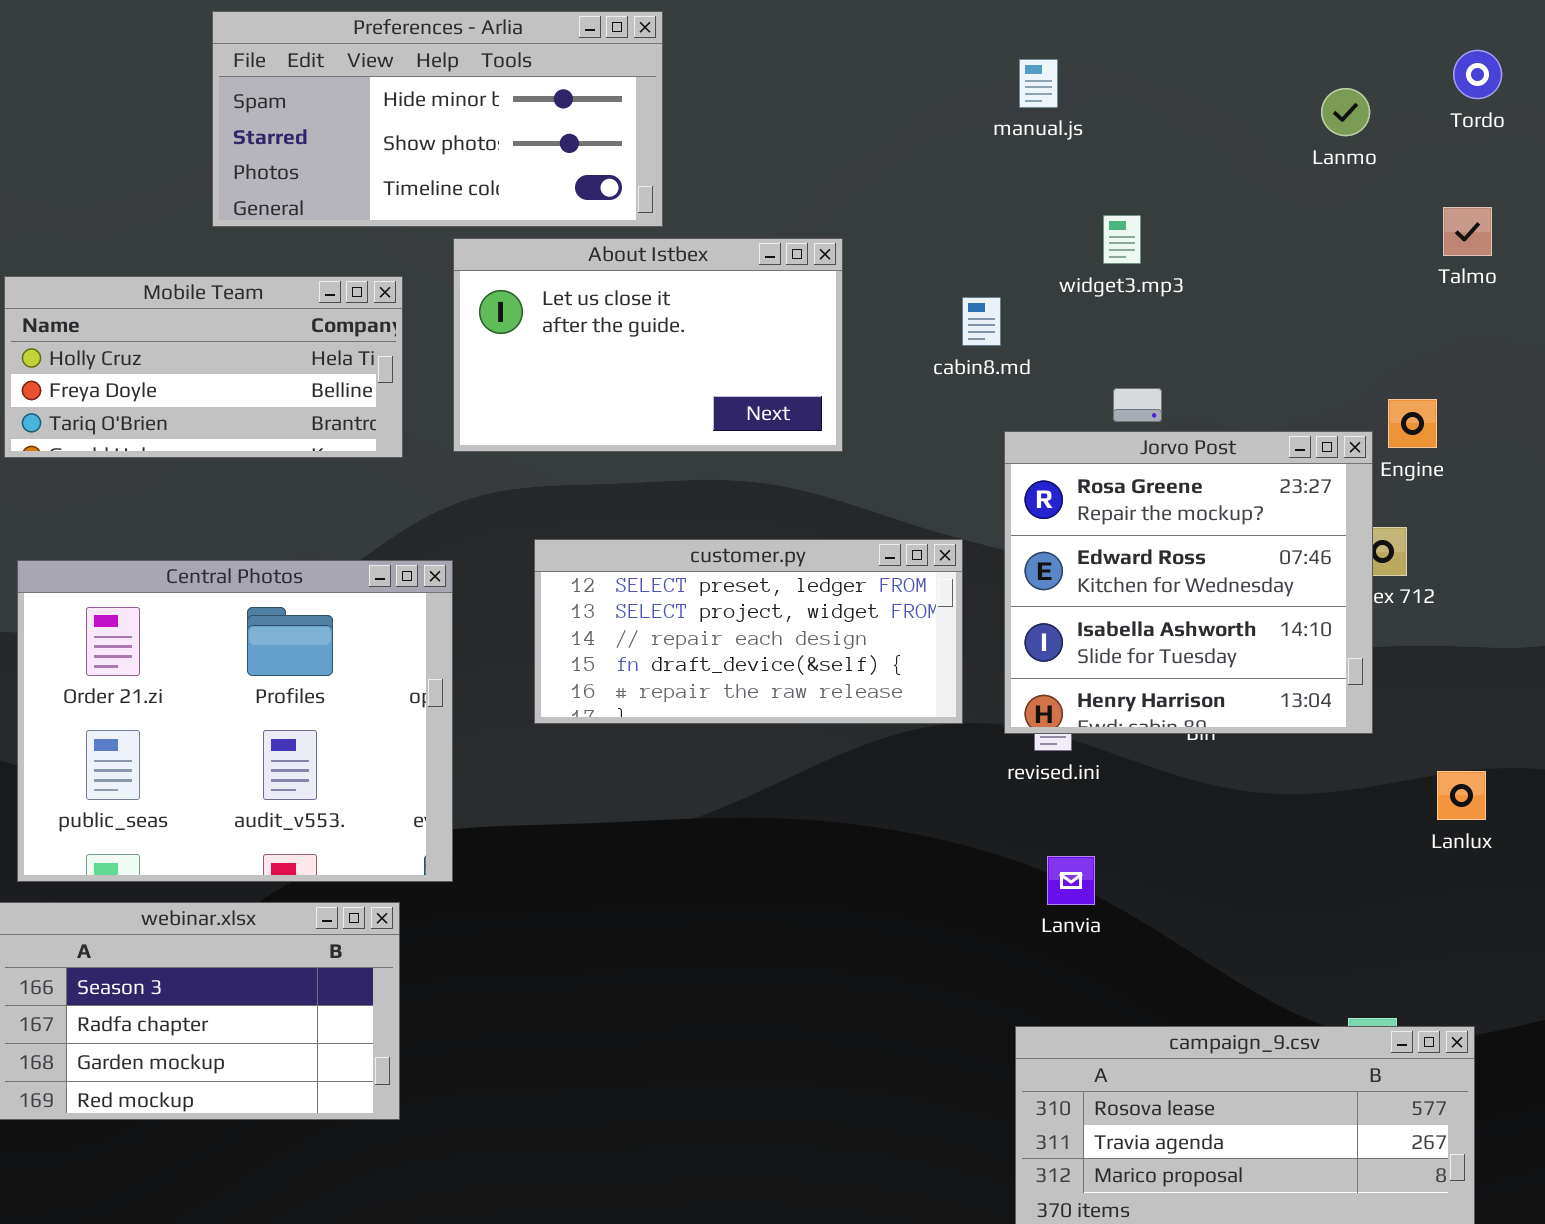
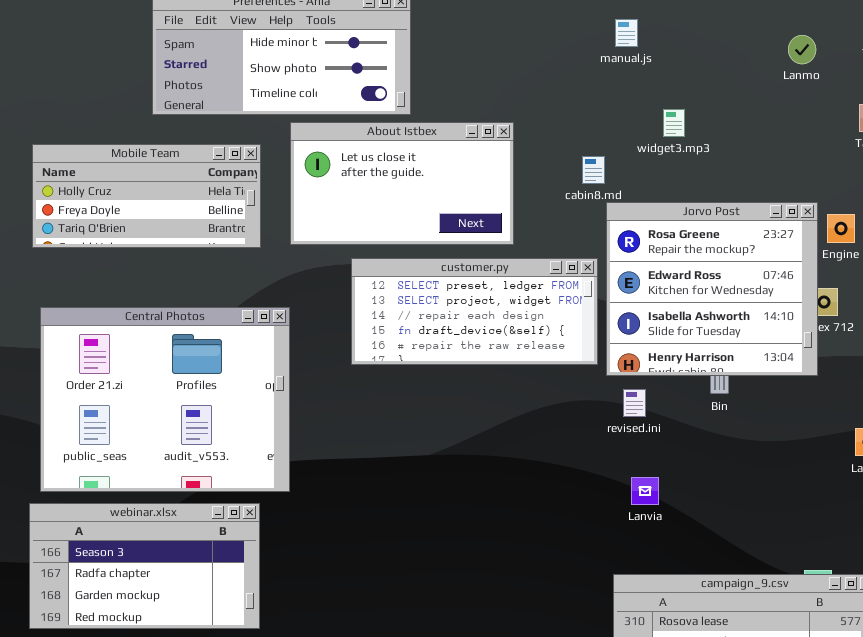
Jorvo Post: [1004,431,1373,734] -> [606,202,818,376], moved
customer.py: [534,539,963,724] -> [351,258,598,365], moved

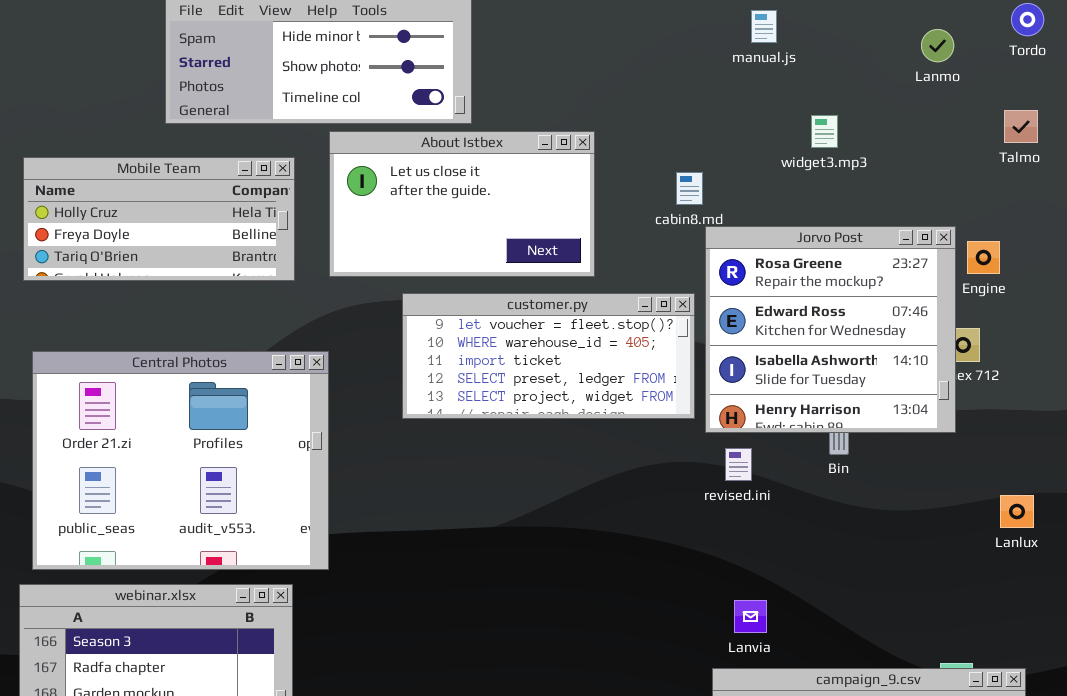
manual.js: [615,19,638,47] -> [751,10,777,43], moved
widget3.mp3: [663,109,685,137] -> [811,115,838,148], moved
customer.py: [351,258,598,365] -> [402,293,695,419], scrolled up 3 rows
Lanvia: [631,477,659,505] -> [734,600,767,633], moved

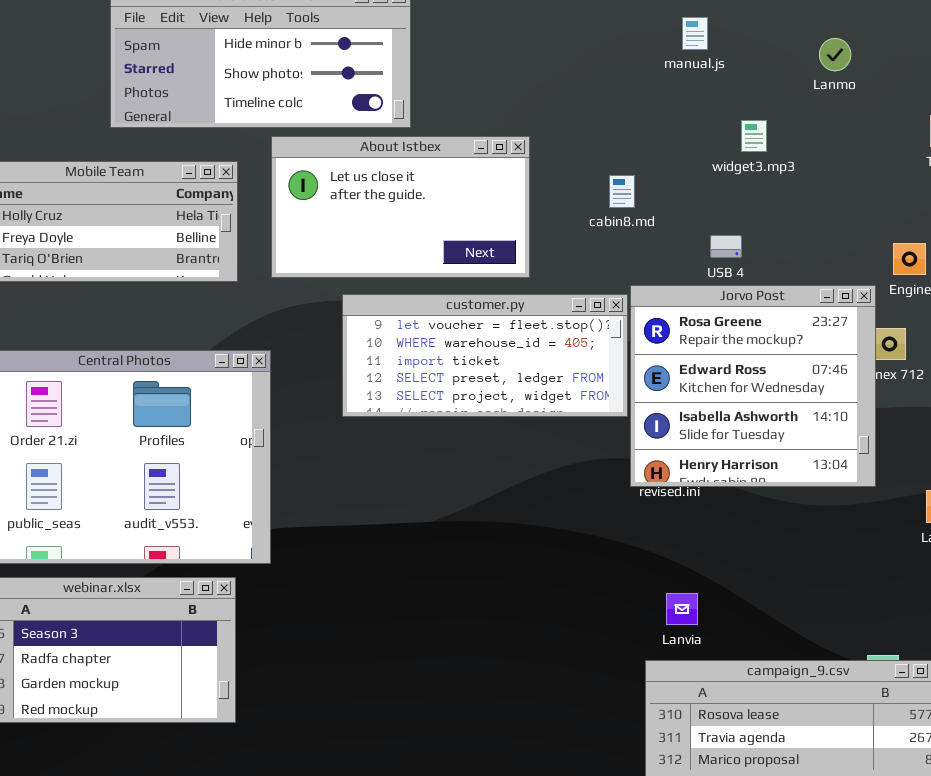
Lanmo: [921,29,954,62] -> [819,38,851,71], moved
Jorvo Post: [705,226,956,433] -> [630,285,876,487], moved

